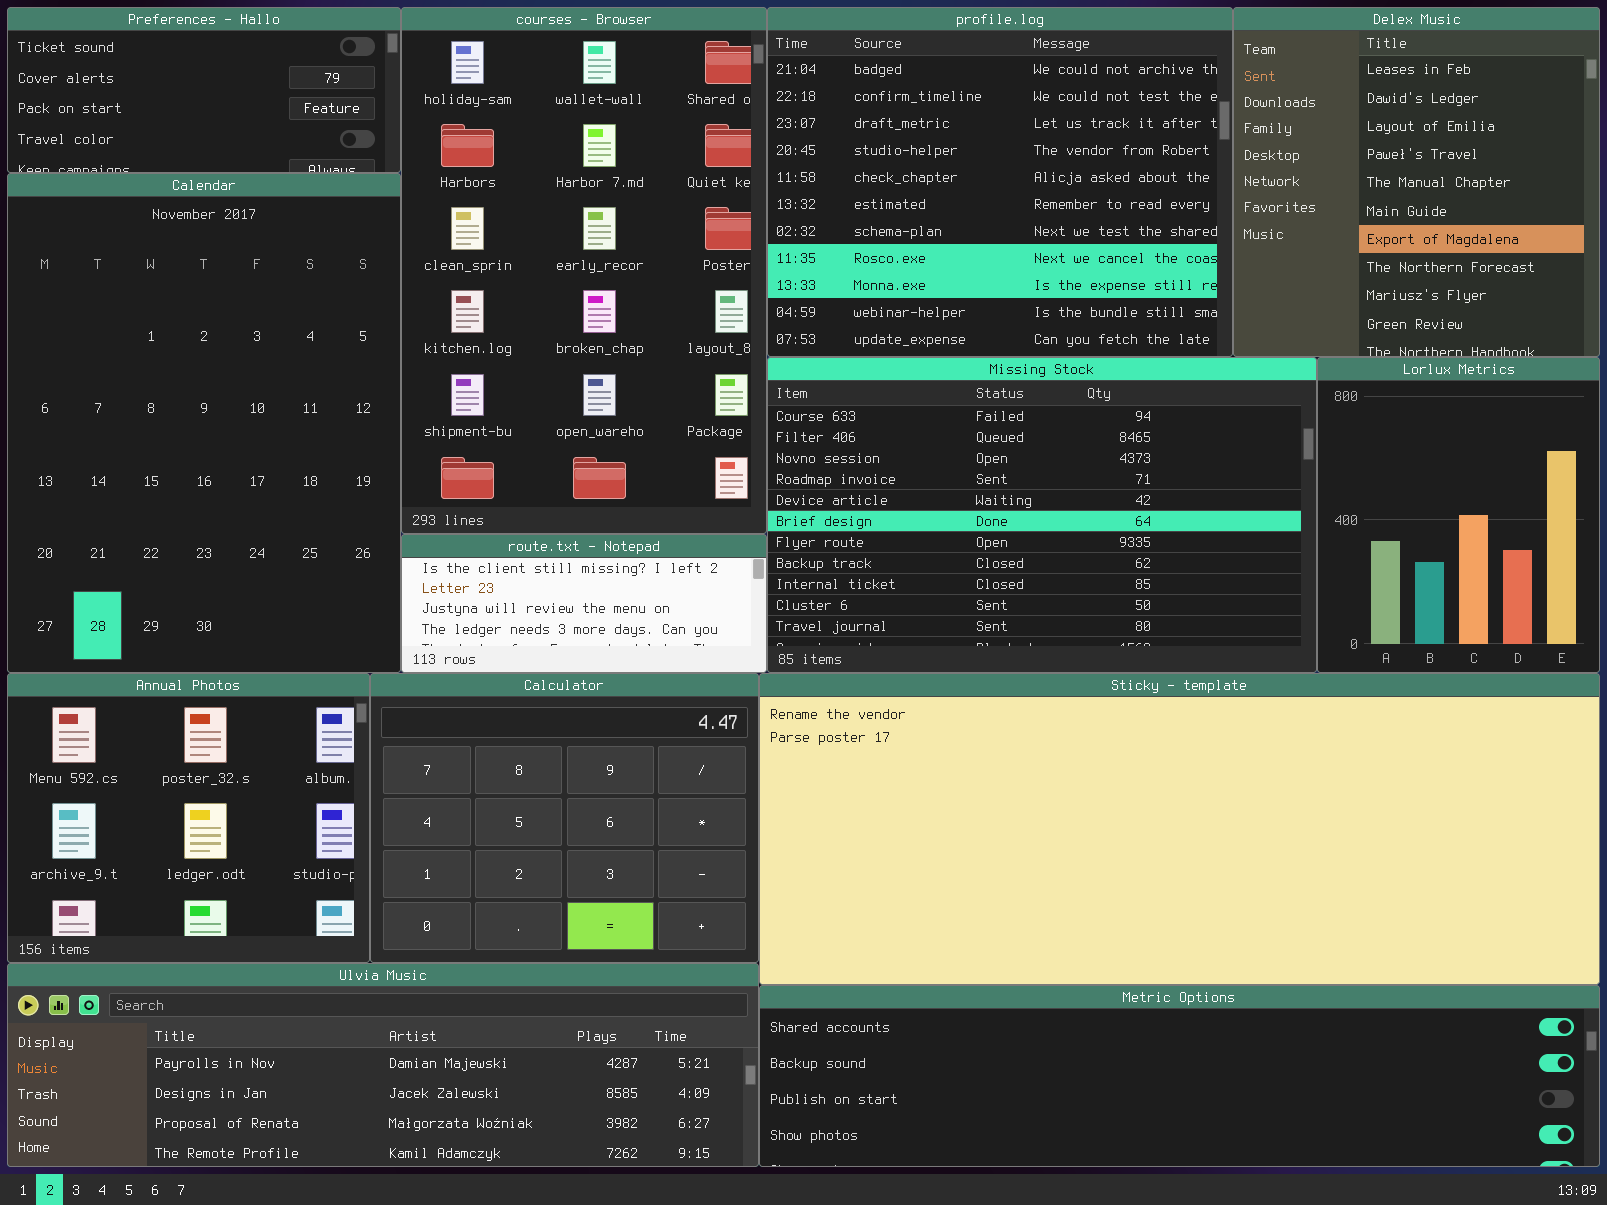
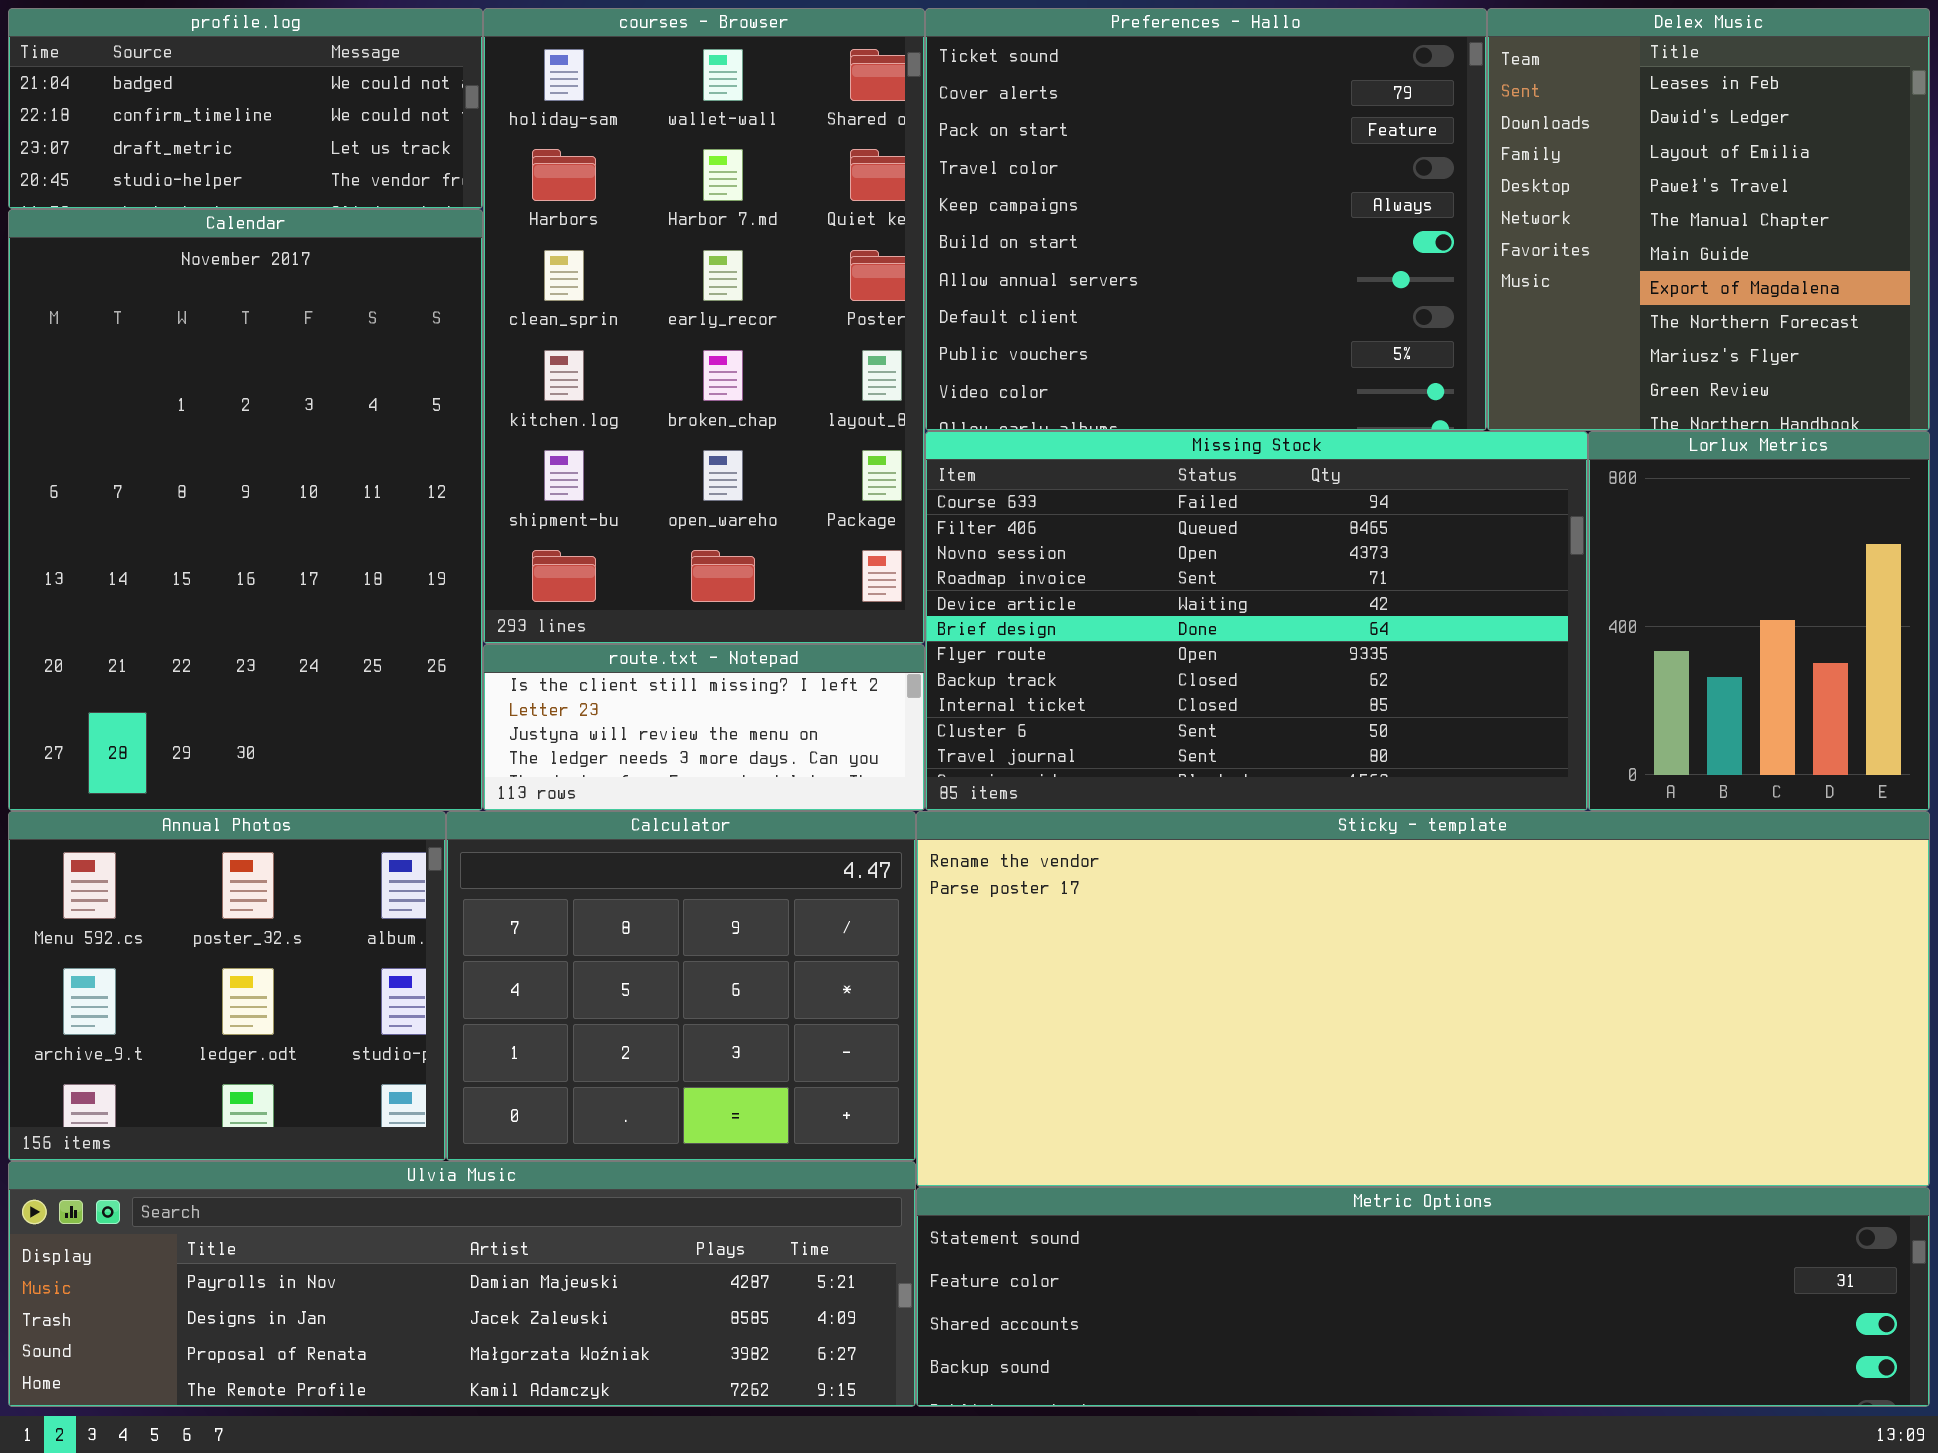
Preferences - Hallo: [7,7,401,173] -> [925,8,1487,431], moved, resized
profile.log: [767,7,1233,357] -> [8,8,483,209], moved, resized
Metric Options: [759,985,1600,1167] -> [916,1187,1930,1407], scrolled up 2 rows

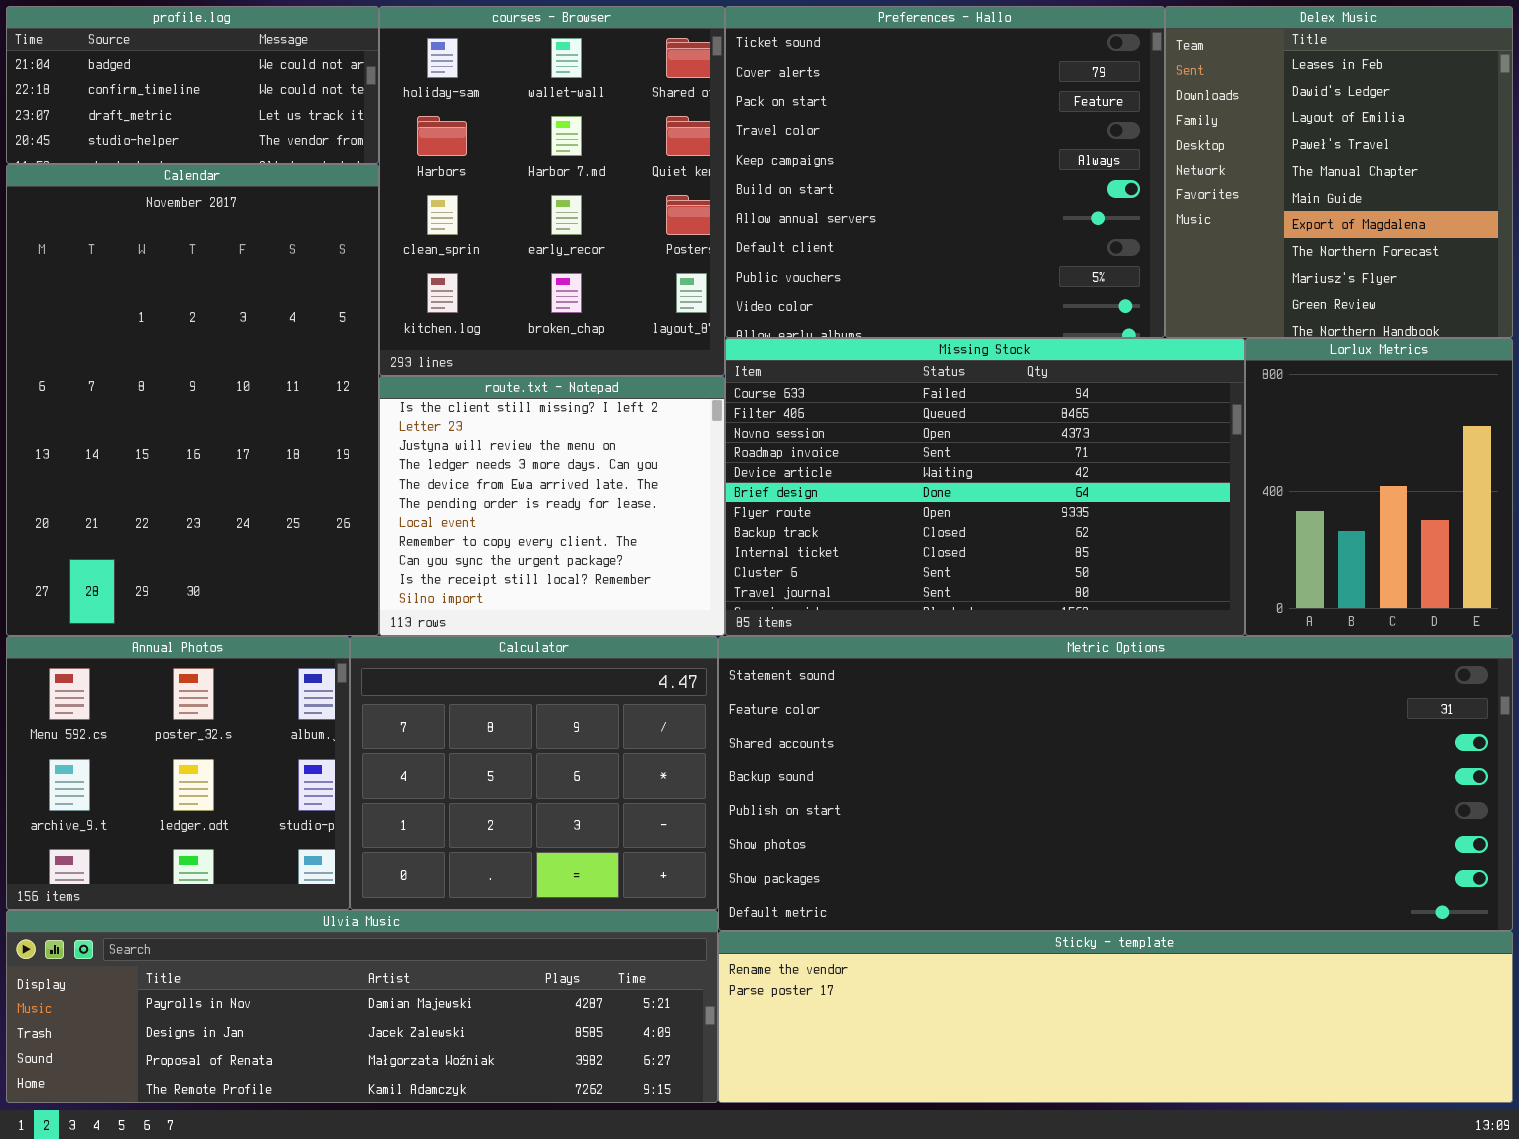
courses - Browser: [483,8,925,644] -> [379,6,725,376], resized
route.txt - Notepad: [483,644,925,811] -> [379,376,725,636], resized
Sticky - template: [916,811,1930,1187] -> [718,931,1513,1103], moved, resized
Metric Options: [916,1187,1930,1407] -> [718,636,1513,931], moved, resized

